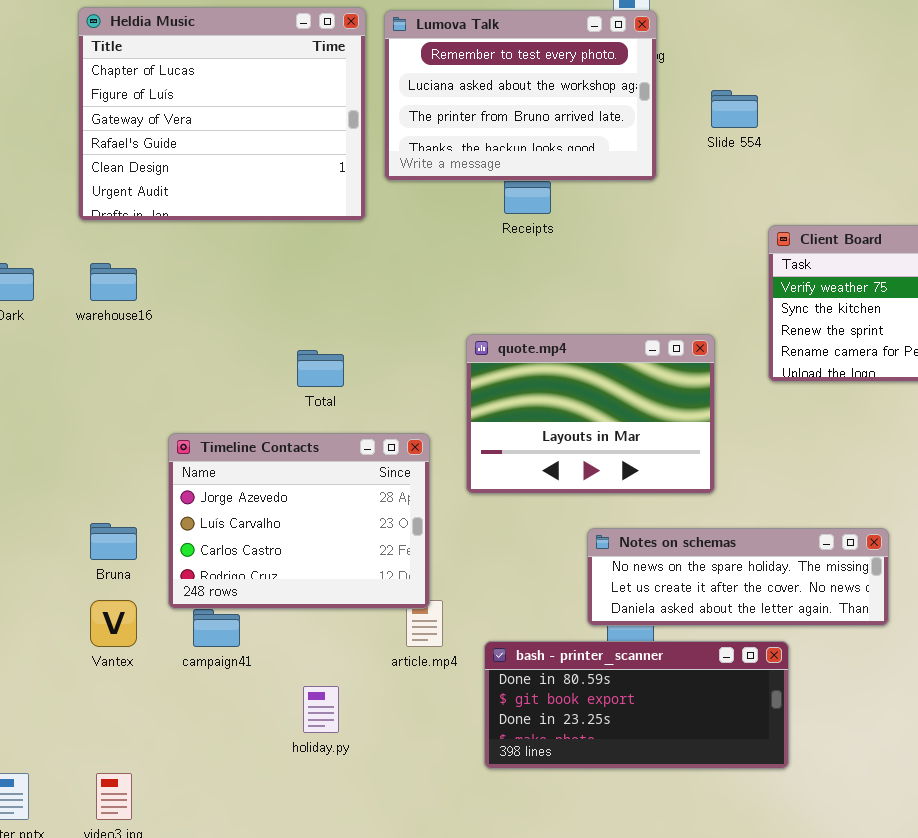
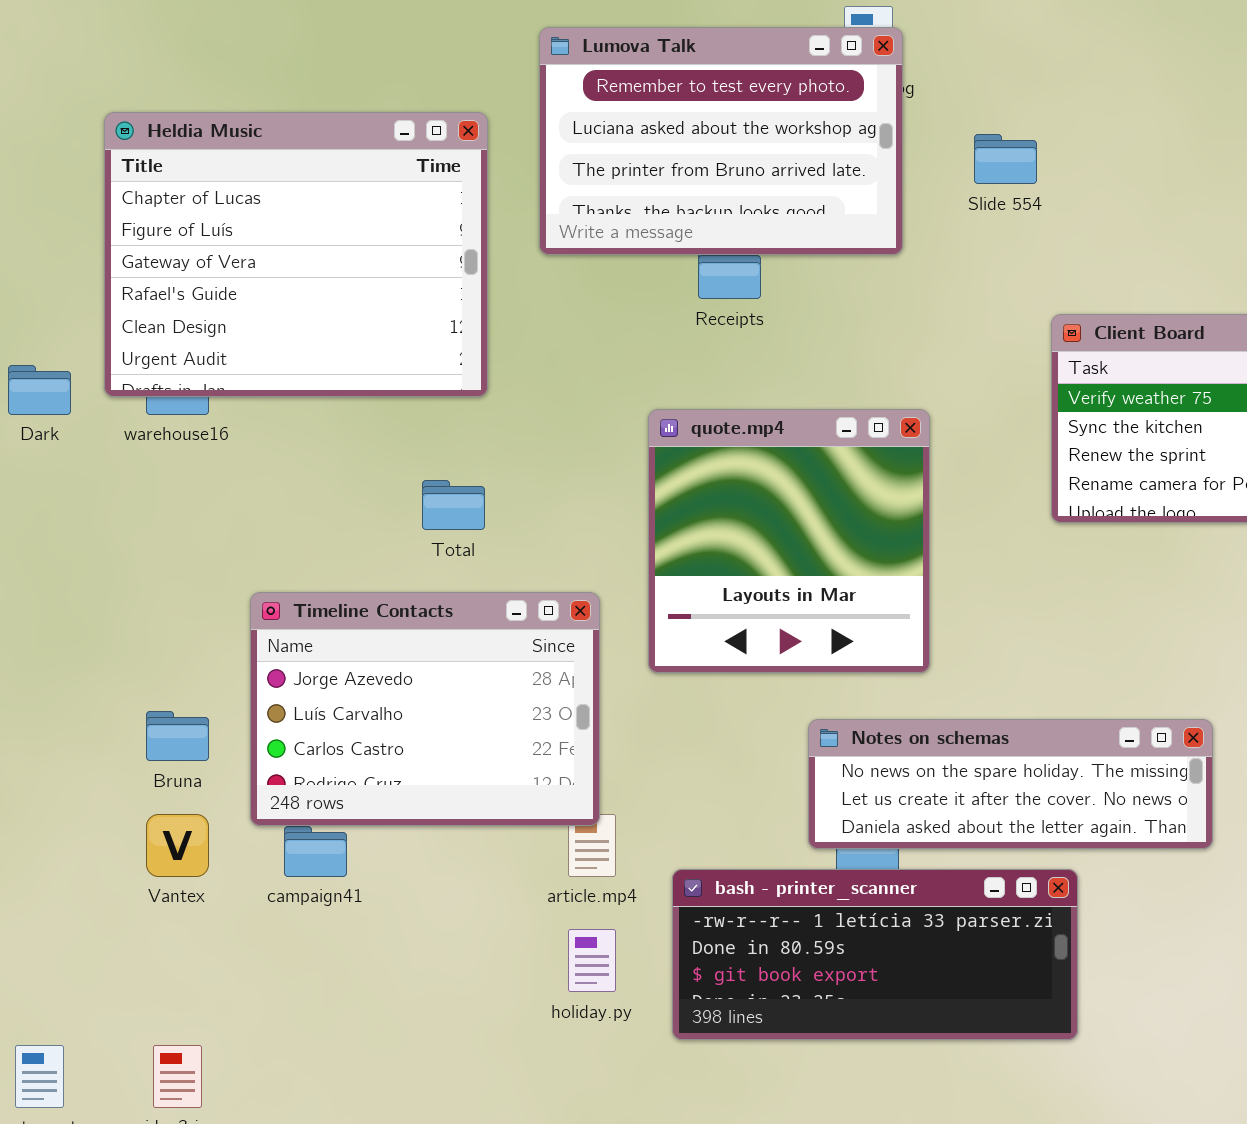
Heldia Music: [78,7,366,221] -> [104,112,488,397], moved
quote.mp4: [466,334,715,494] -> [648,409,930,673], resized
bash - printer_scanner: [484,641,789,769] -> [672,869,1078,1040], scrolled up 1 row
holiday.py: [303,686,339,733] -> [568,929,616,992], moved

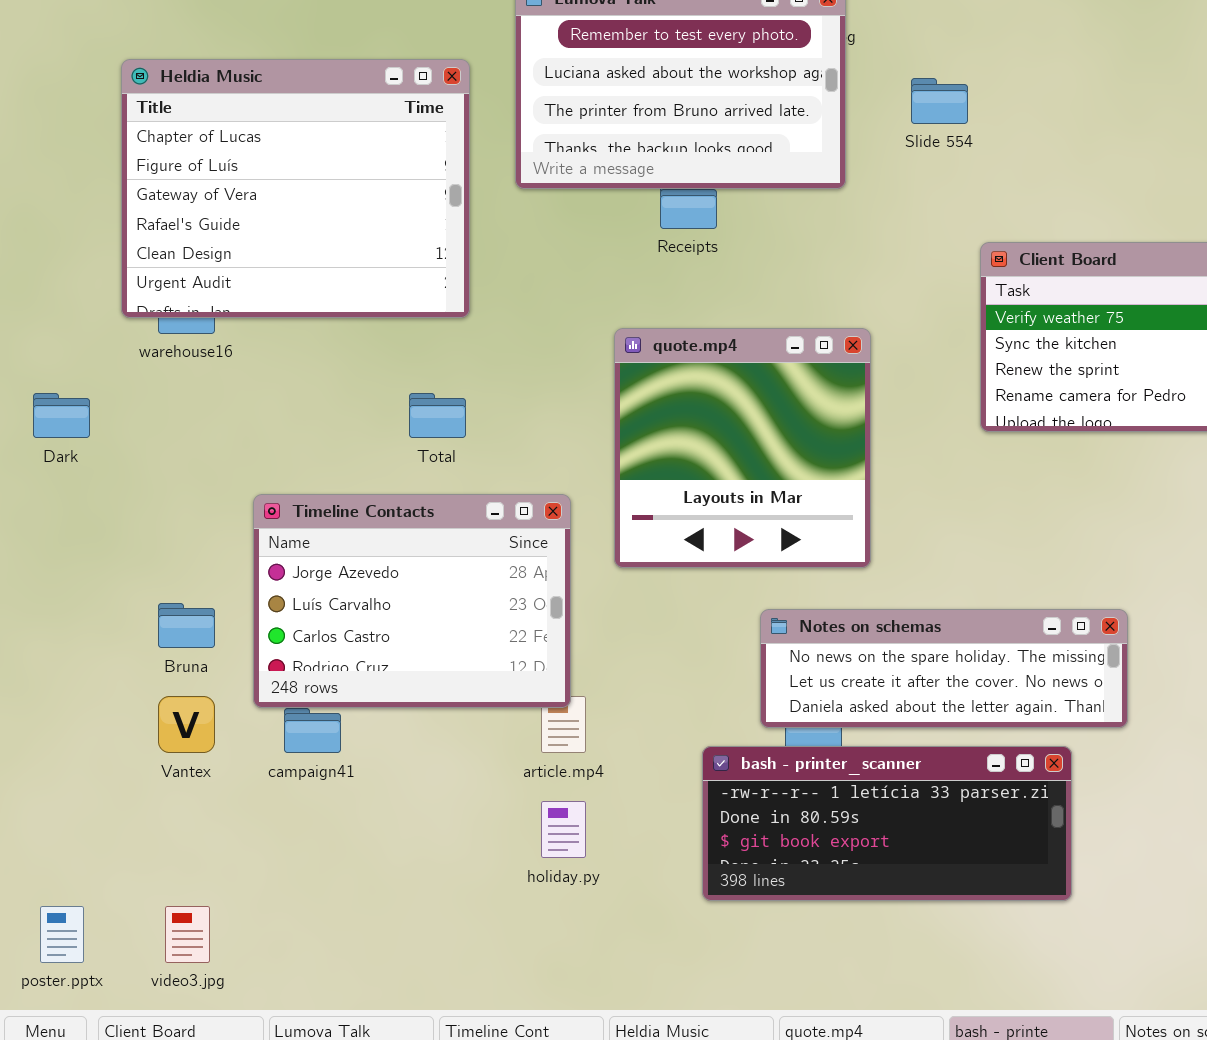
Dark: [8,365,71,415] -> [33,393,90,438], moved
bash - printer_scanner: [672,869,1078,1040] -> [702,746,1072,901], moved

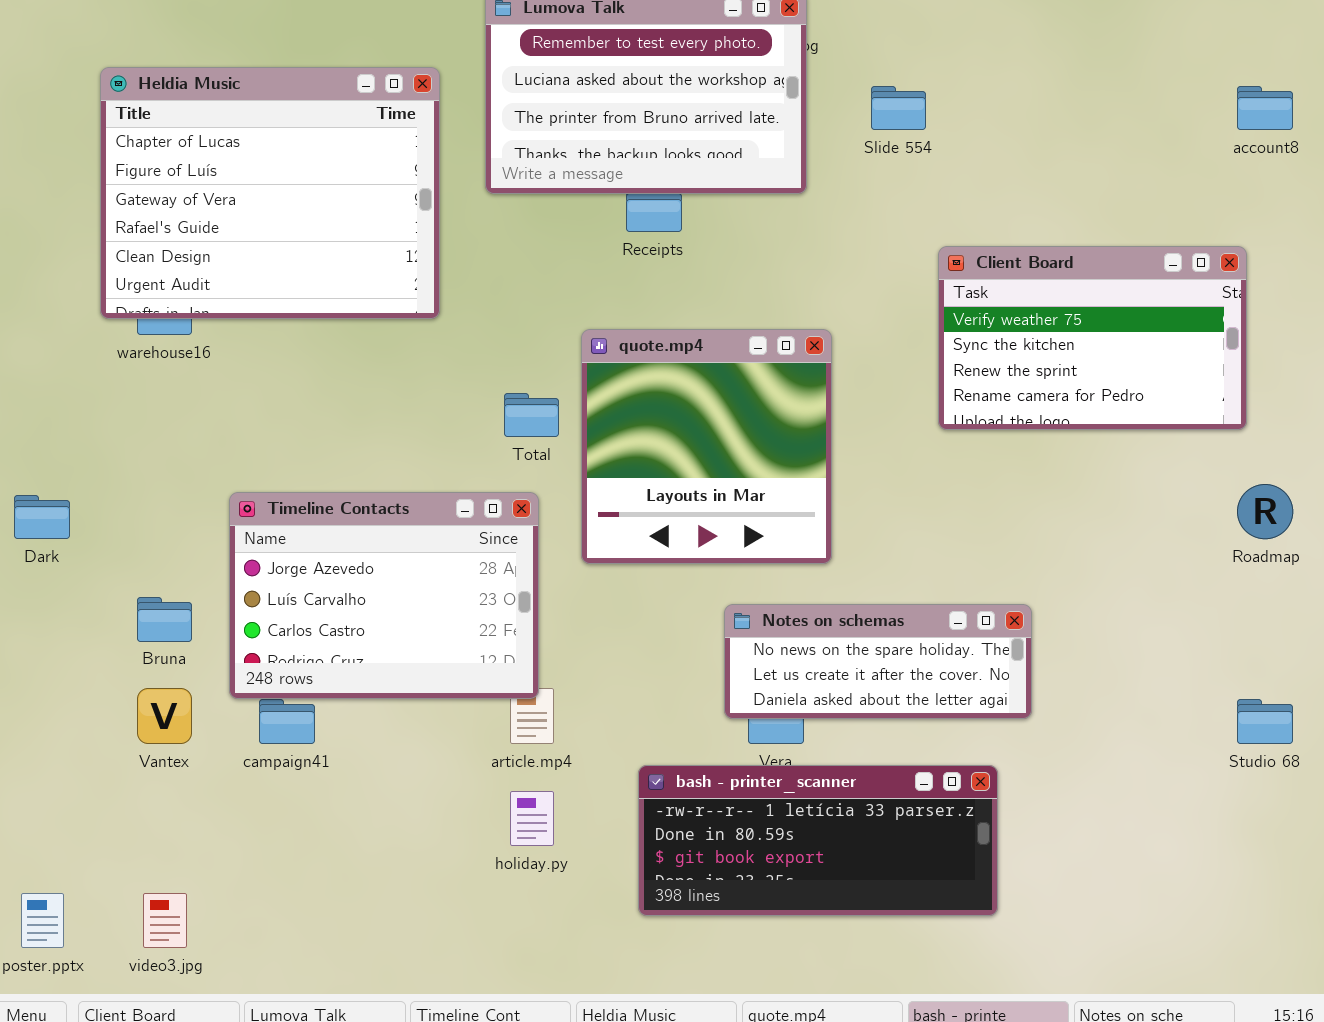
Dark: [33,393,90,438] -> [14,495,70,539], moved
Total: [409,393,466,438] -> [504,393,559,437], moved
Notes on schemas: [760,609,1128,728] -> [724,604,1032,719], resized
bash - printer_scanner: [702,746,1072,901] -> [638,765,998,916], moved

